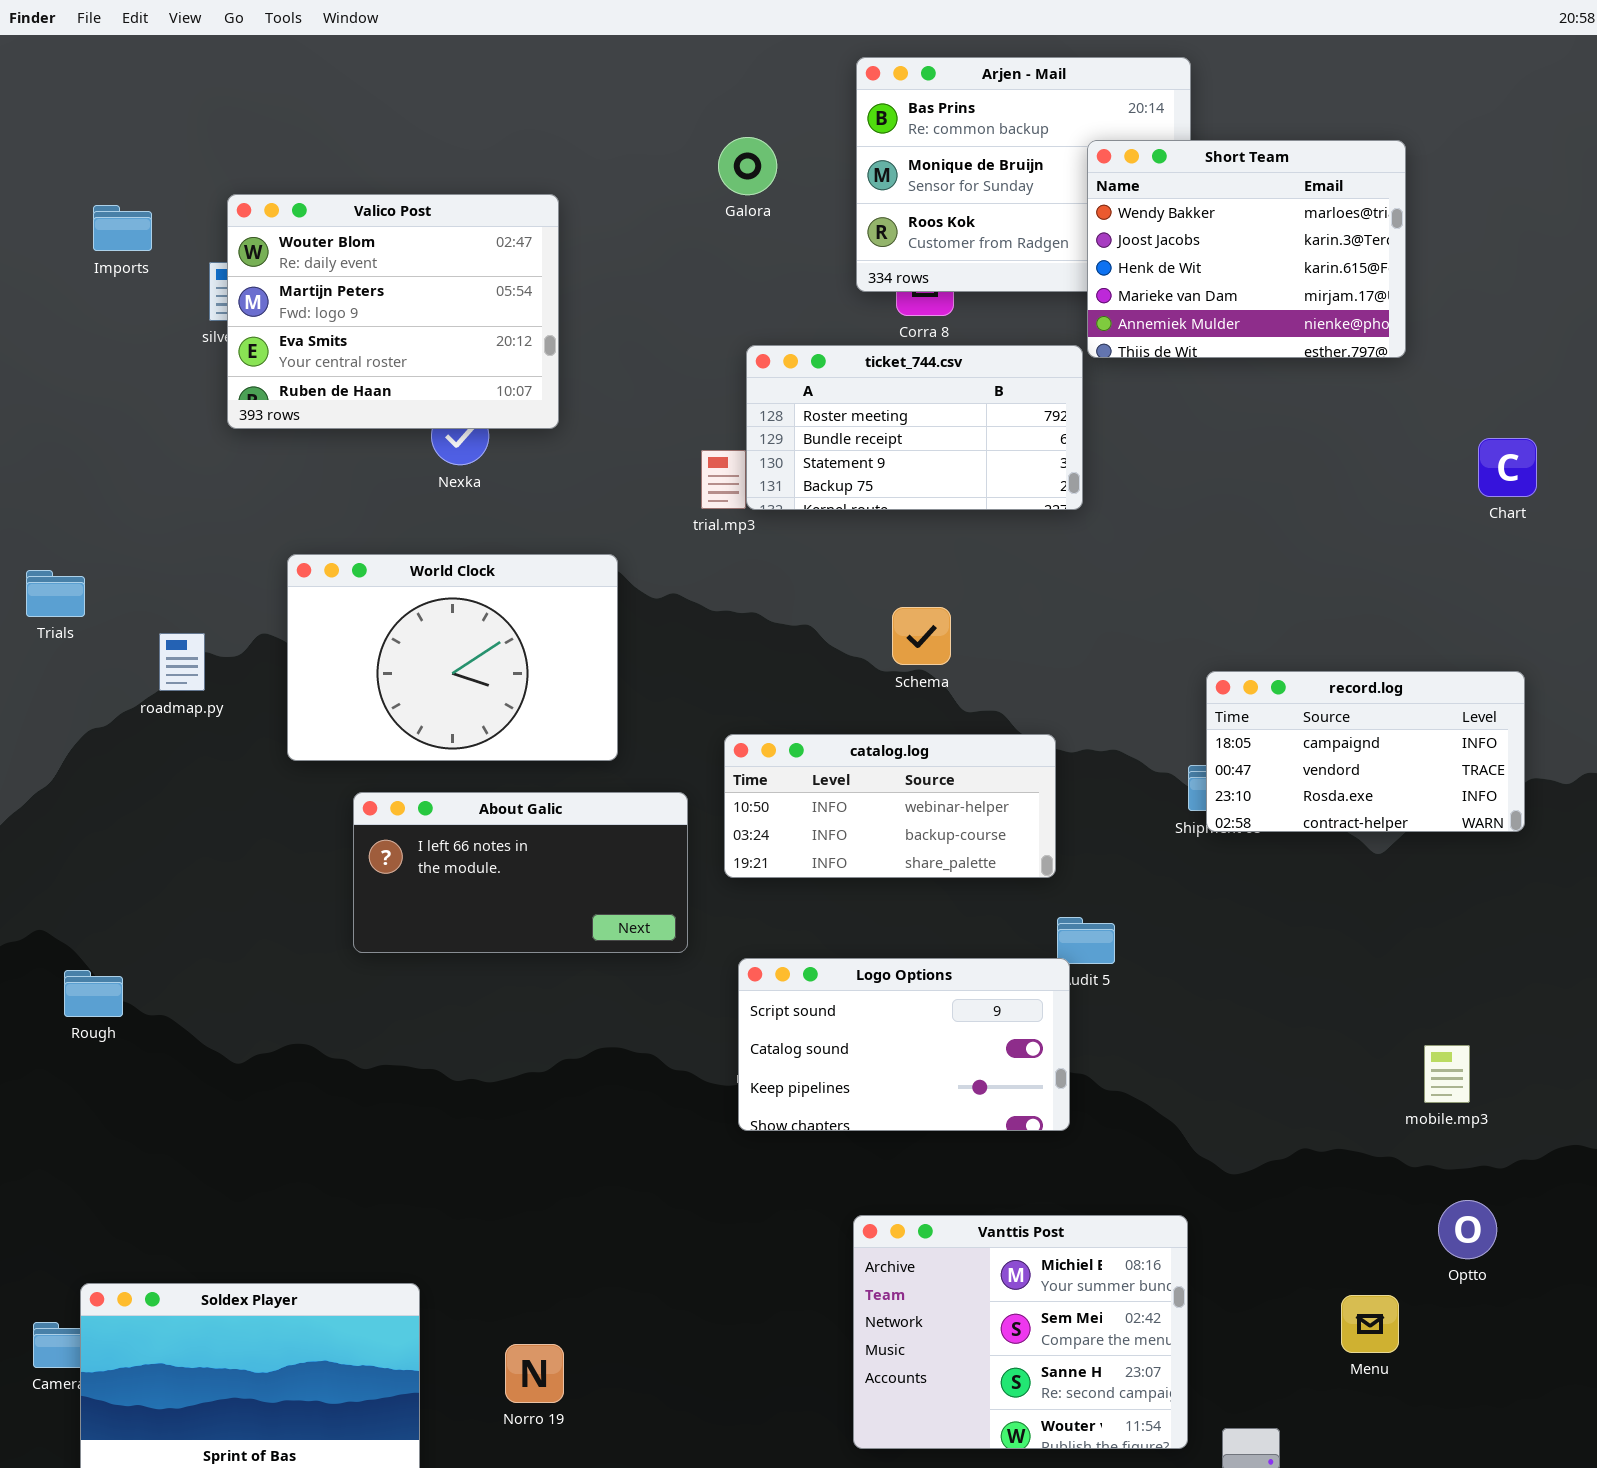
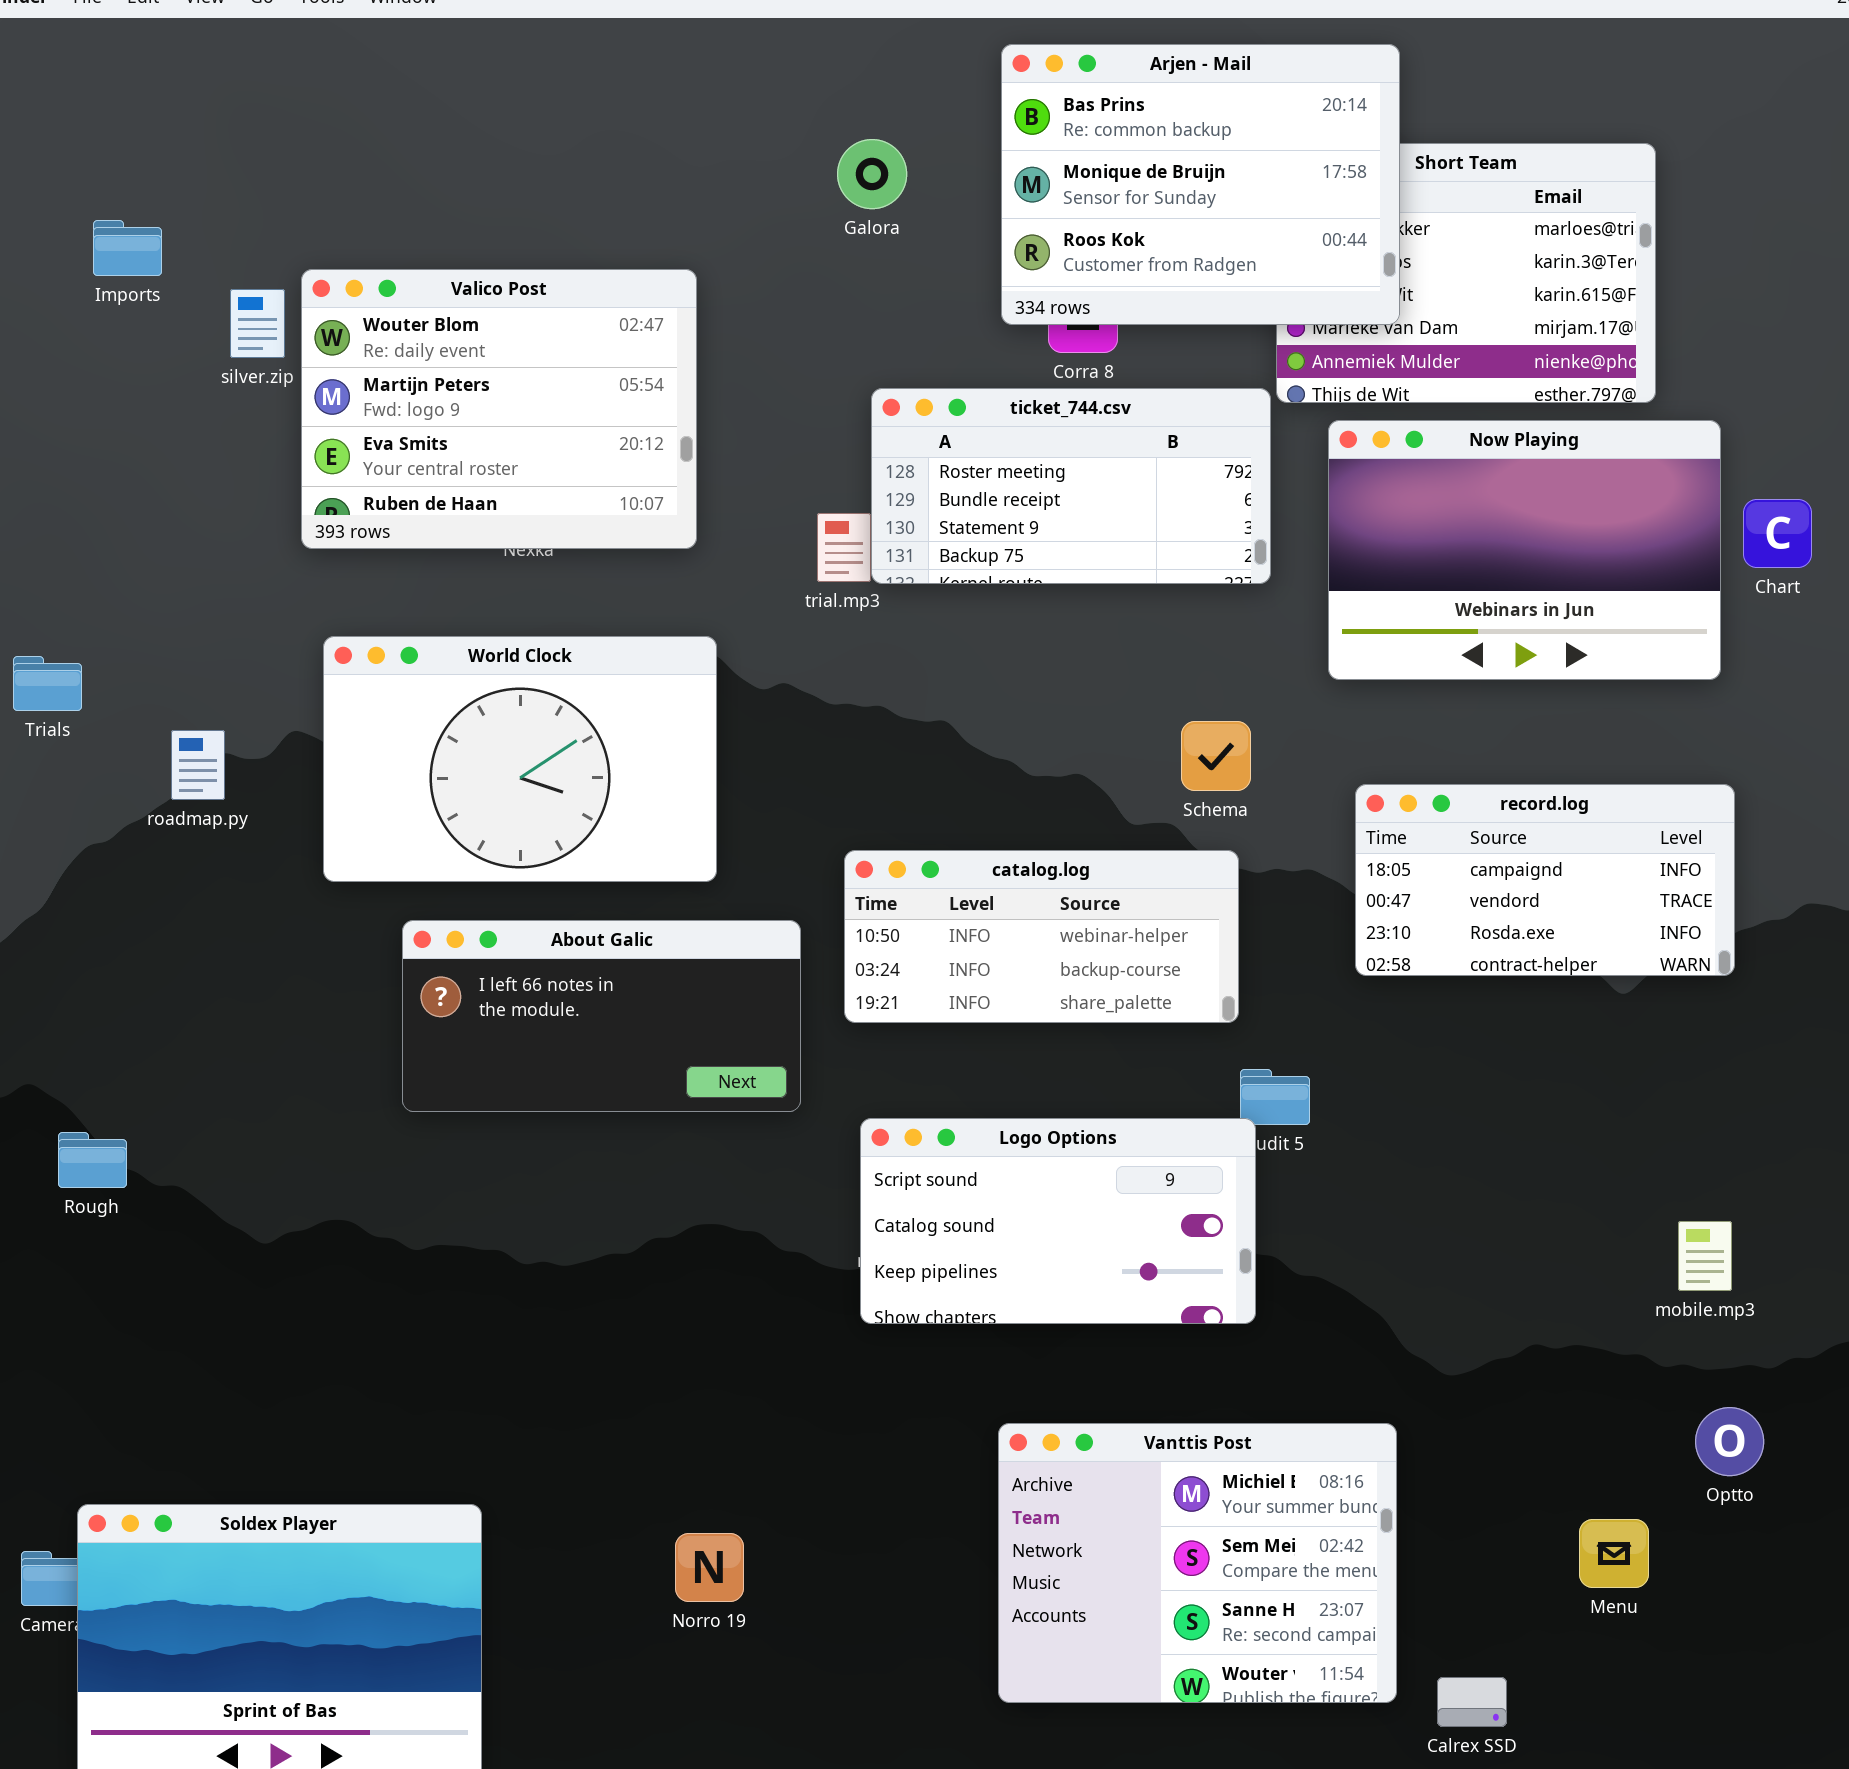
Arjen - Mail: [856,57,1191,292] -> [1001,44,1400,325], raised
Valico Post: [227,194,559,429] -> [301,269,697,549], moved
Now Playing: none -> [1328,420,1721,680], opened
Schema: [892,607,951,665] -> [1181,721,1251,791], moved
record.log: [1206,671,1525,832] -> [1355,784,1735,976], moved
Norro 19: [505,1344,564,1403] -> [675,1533,744,1602], moved

